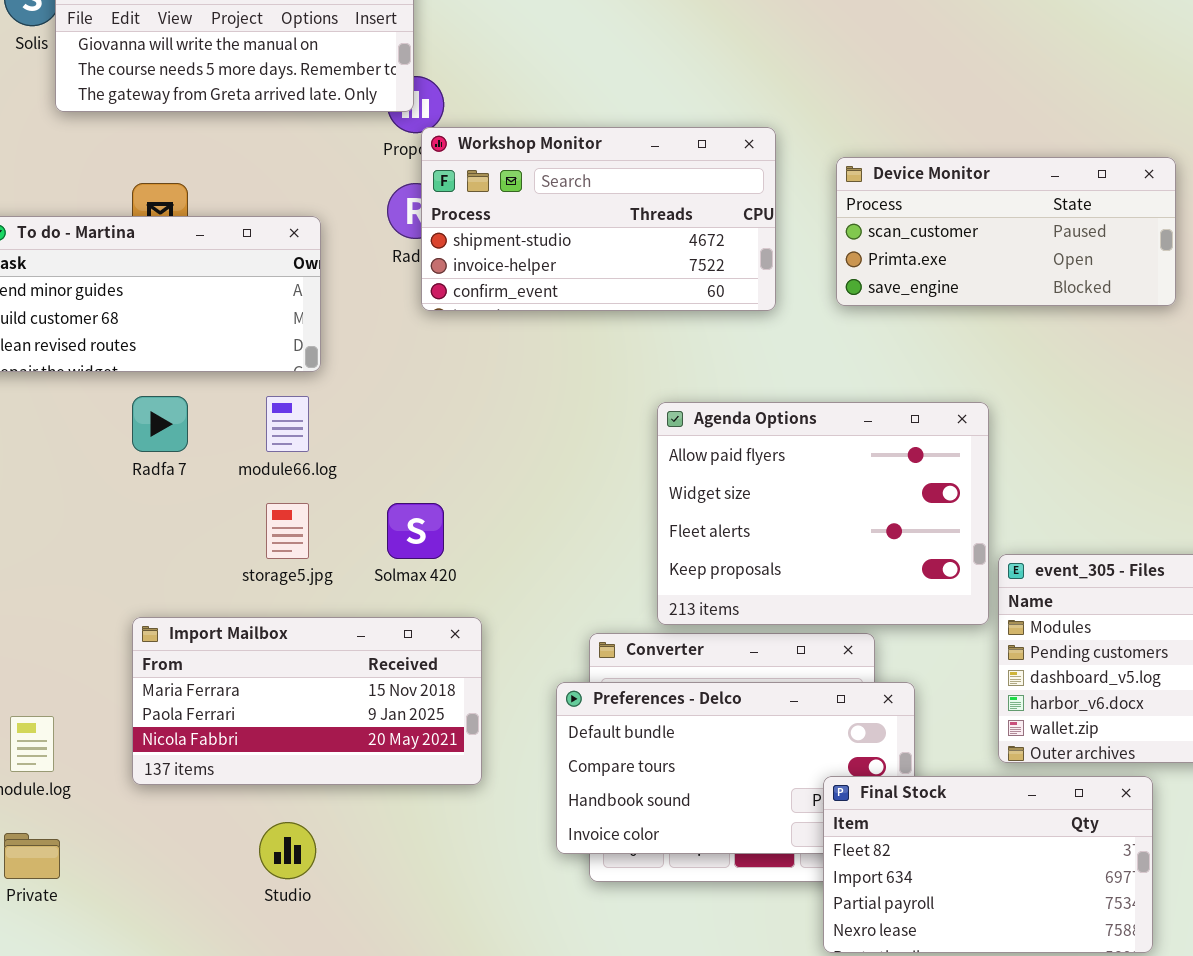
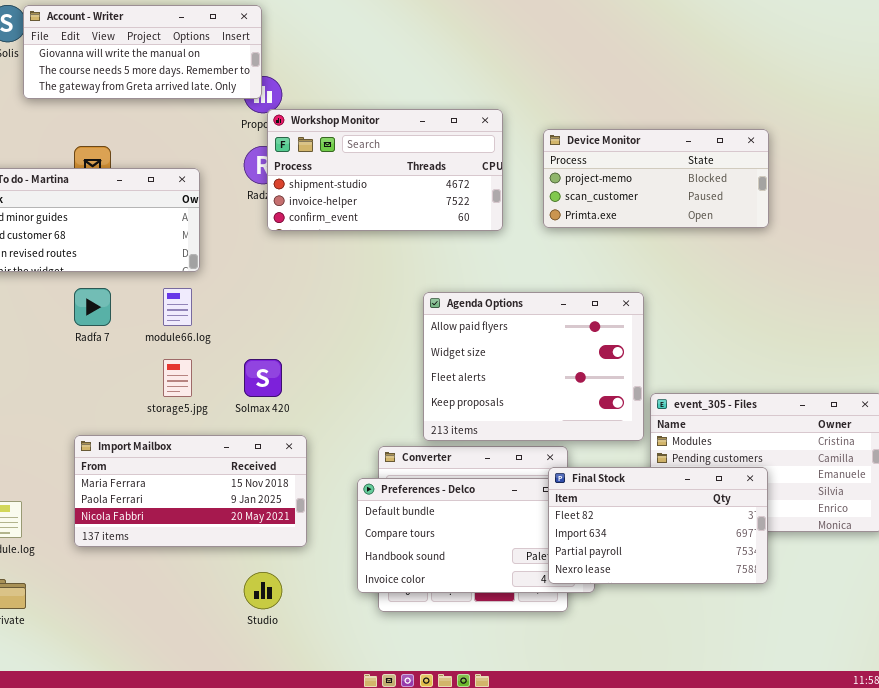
Device Monitor: [836,157,1176,306] -> [543,129,769,228], scrolled up 1 row
Final Stock: [823,776,1153,953] -> [548,467,768,584], moved
Studio: [259,822,316,879] -> [244,572,282,609], moved

